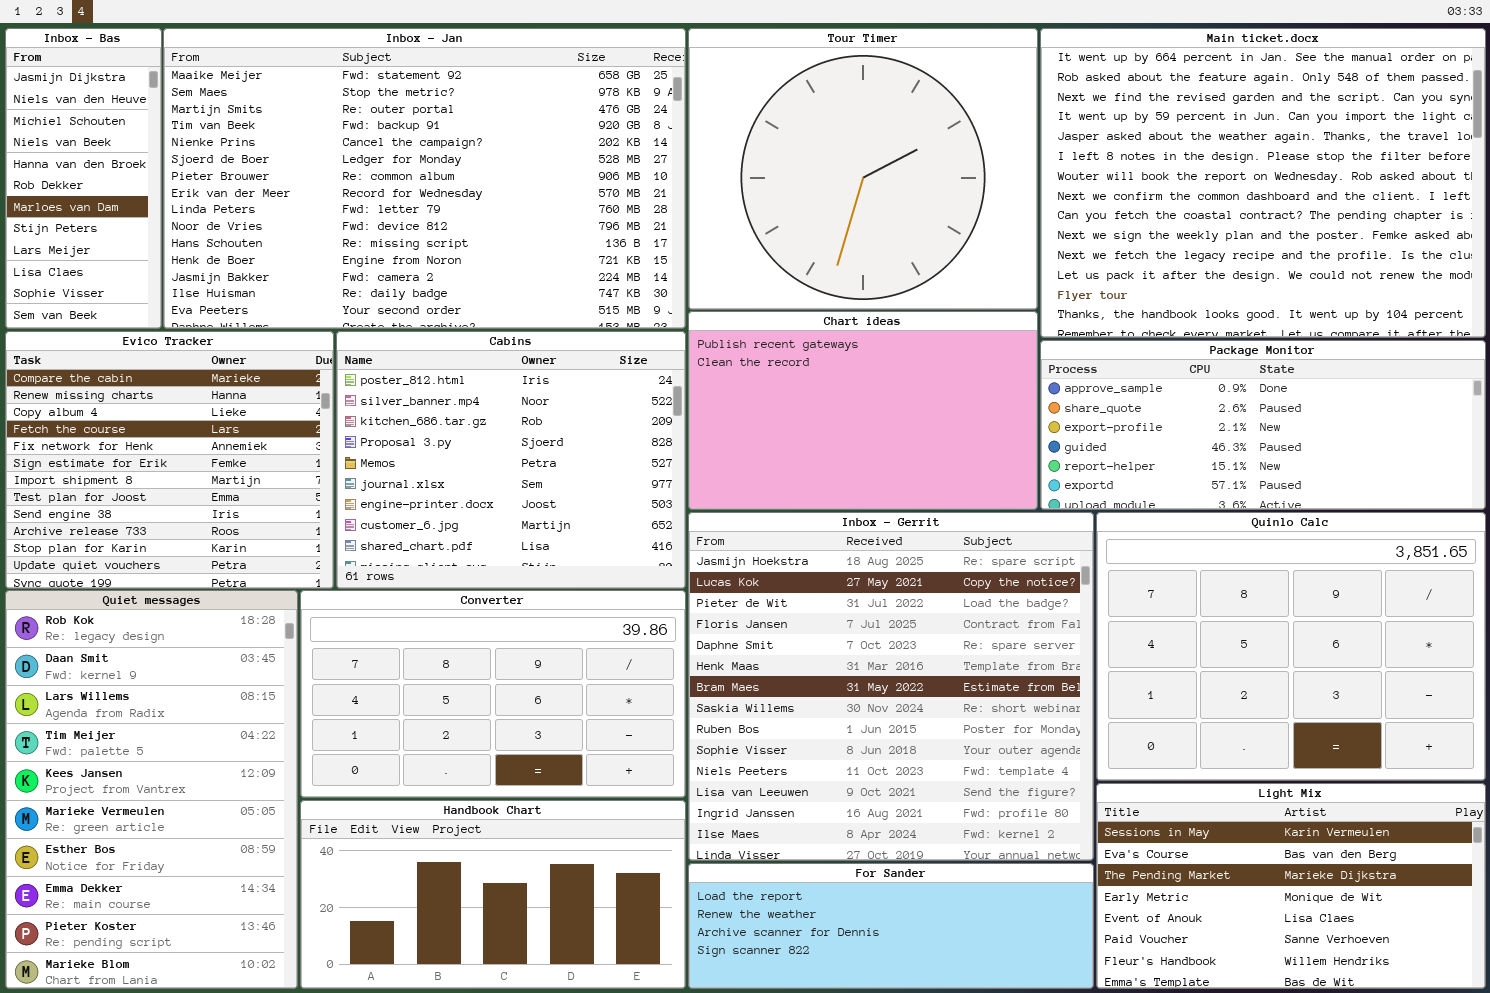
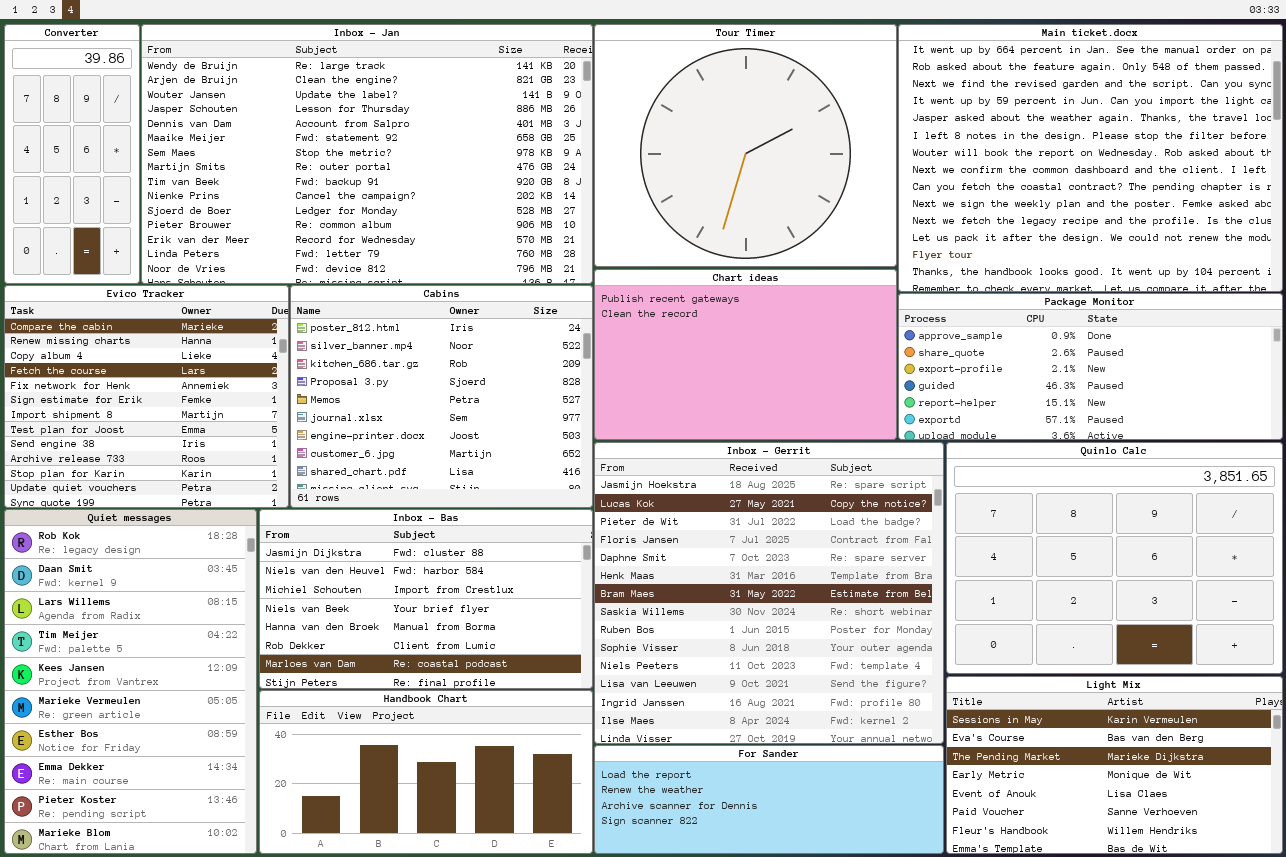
Inbox - Bas: [5,28,162,329] -> [259,509,593,689], moved, resized
Inbox - Jan: [163,28,686,329] -> [141,24,593,284], scrolled up 5 rows
Converter: [300,590,686,798] -> [4,24,140,284], moved, resized

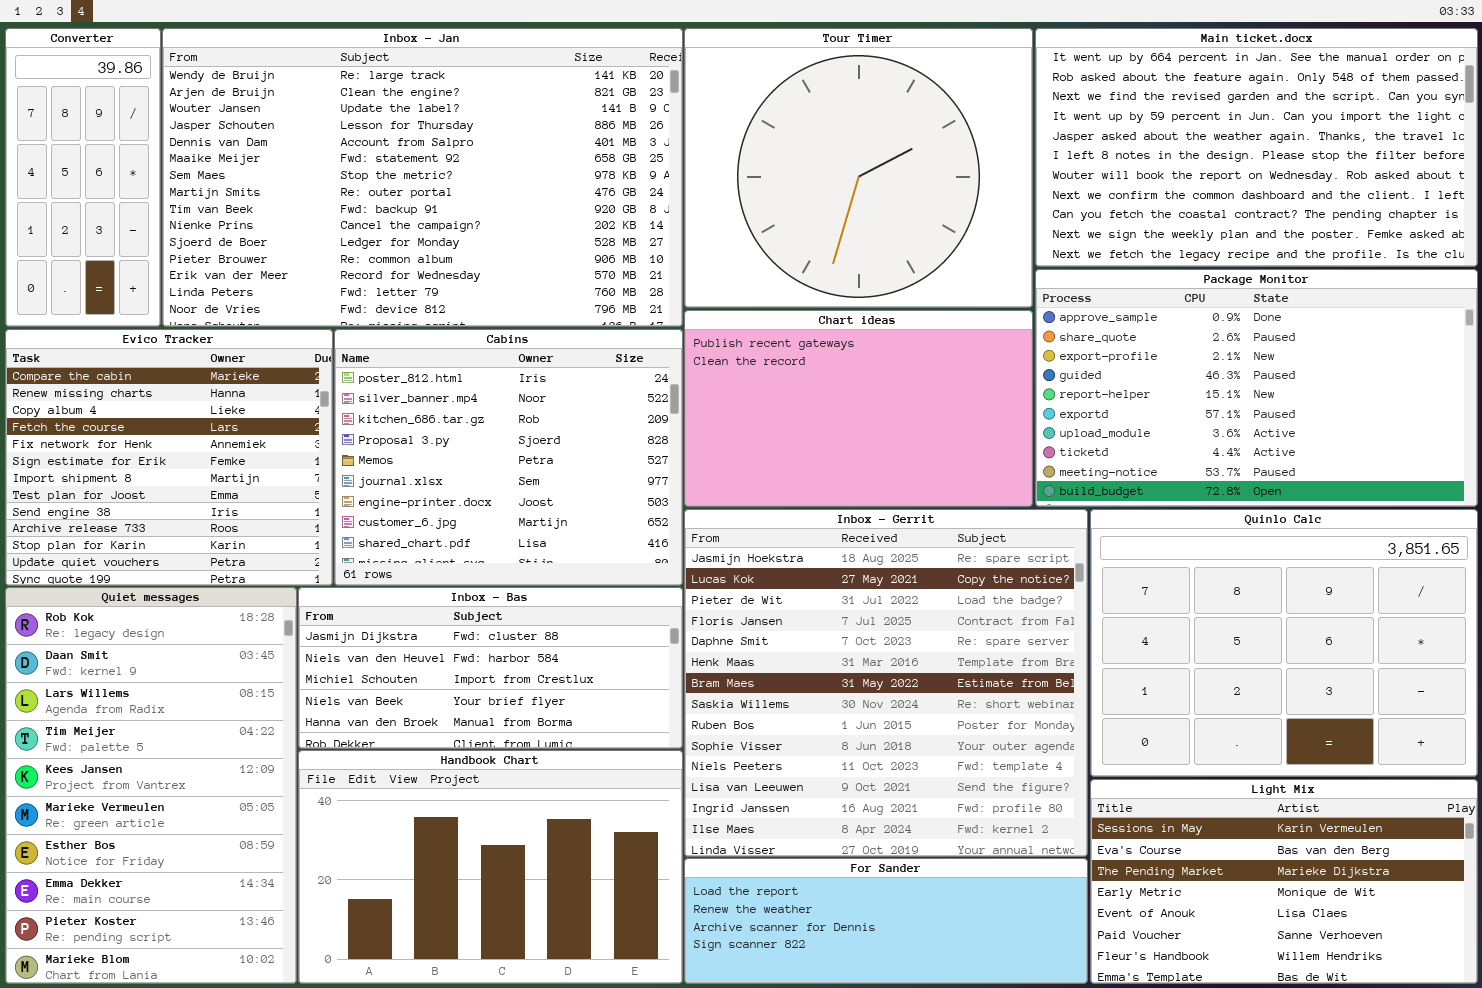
Main ticket.docx: [898,24,1283,292] -> [1035,28,1478,267], resized
Package Monitor: [898,293,1283,440] -> [1035,269,1478,507], resized
Inbox - Bas: [259,509,593,689] -> [298,587,683,749], resized
Handbook Chart: [259,690,593,854] -> [298,750,683,984], resized

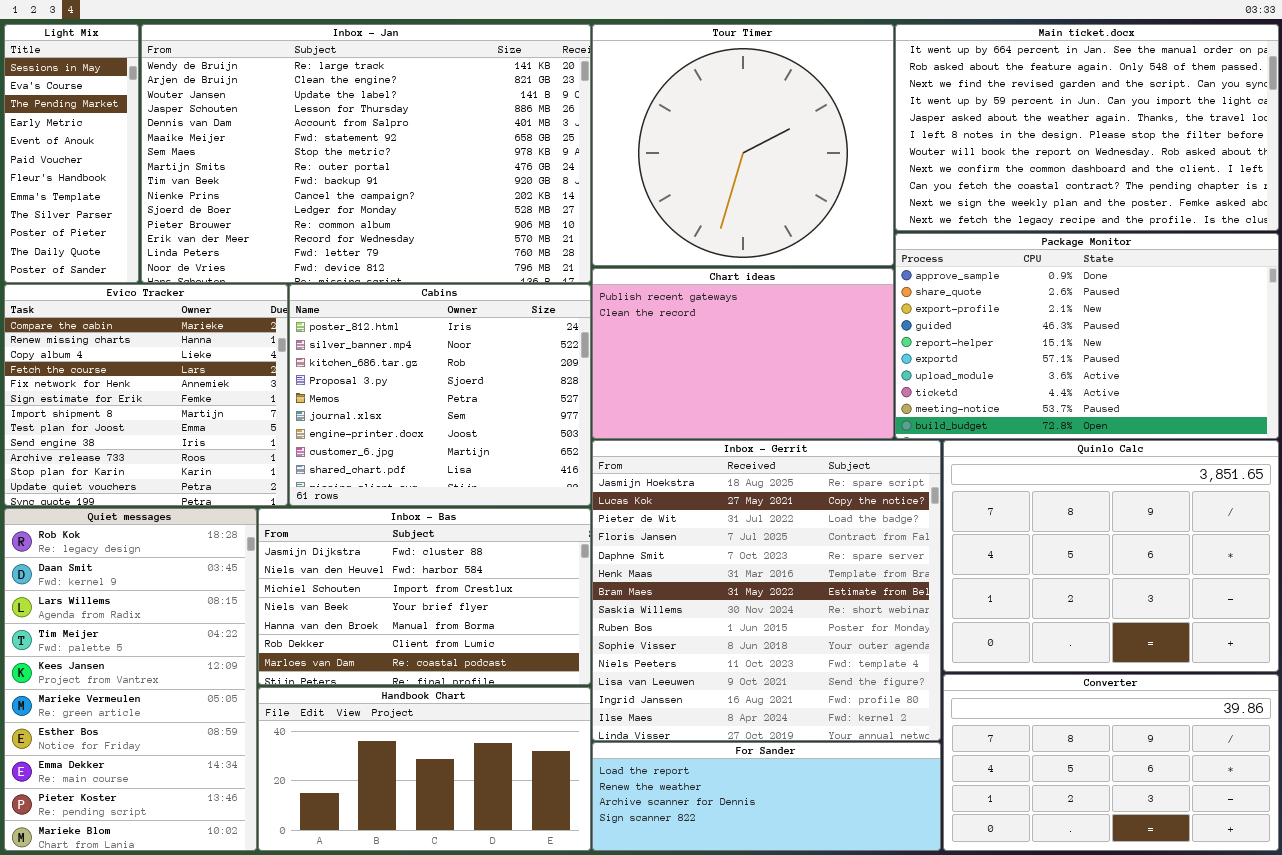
Converter: [5,28,161,327] -> [943,674,1279,851], moved, resized
Inbox - Bas: [298,587,683,749] -> [258,508,591,685], resized
Handbook Chart: [298,750,683,984] -> [258,687,591,851], resized
Light Mix: [1090,779,1478,984] -> [4,24,139,283], moved, resized

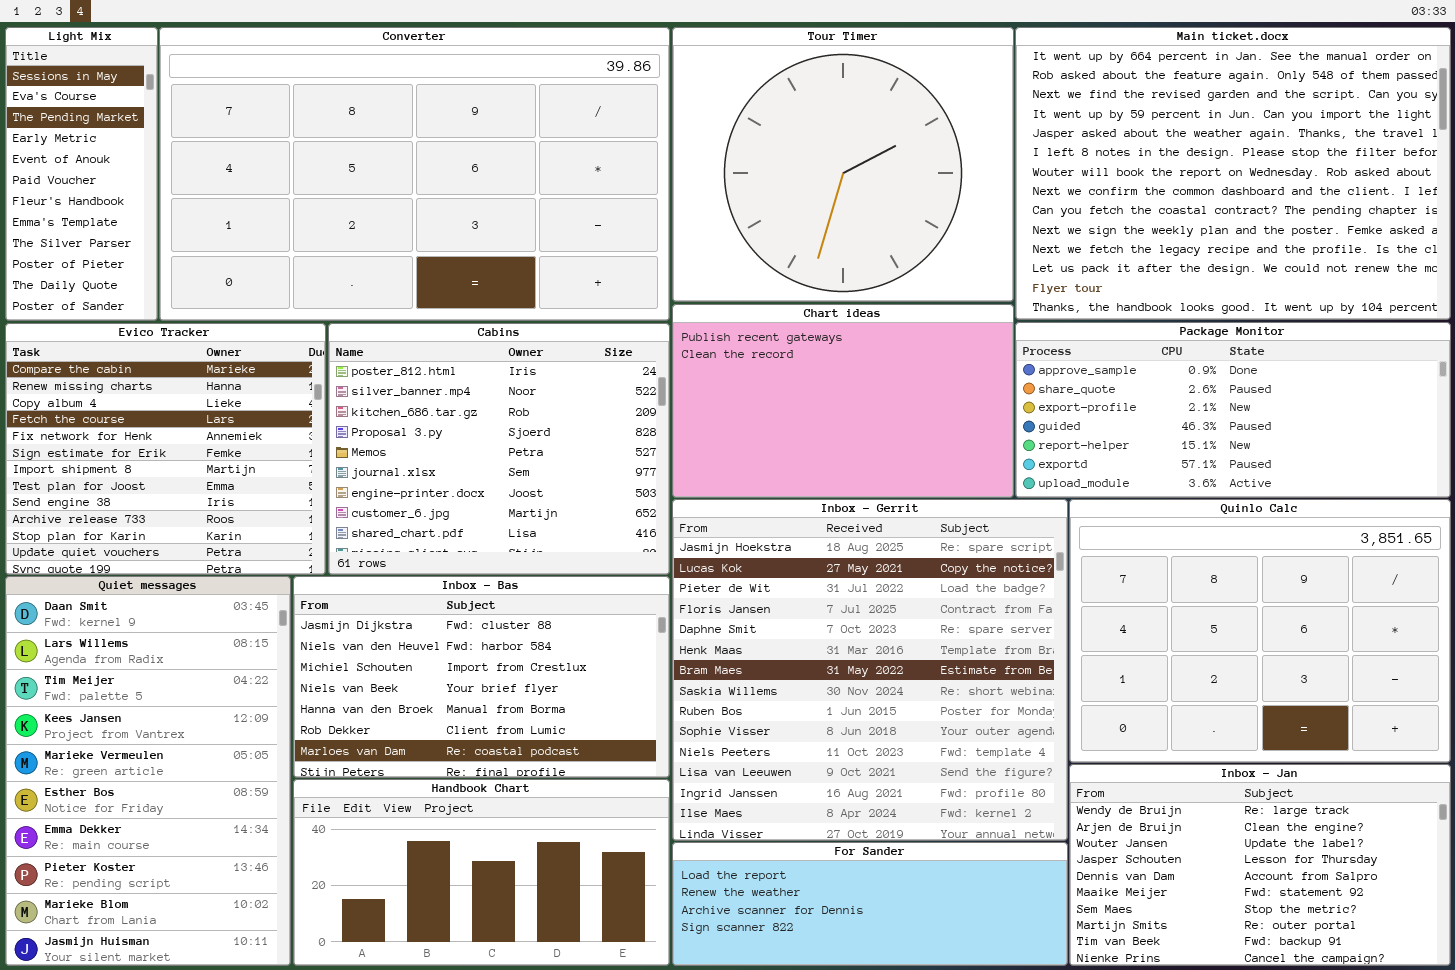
Inbox - Jan: [141,24,591,283] -> [1069,764,1451,966], moved, resized
Main ticket.docx: [895,24,1279,231] -> [1015,27,1451,320], resized
Package Monitor: [895,233,1279,439] -> [1015,322,1451,498], resized
Quiet messages: [4,508,257,851] -> [5,576,291,966], scrolled down 1 row
Converter: [943,674,1279,851] -> [159,27,670,321], moved, resized

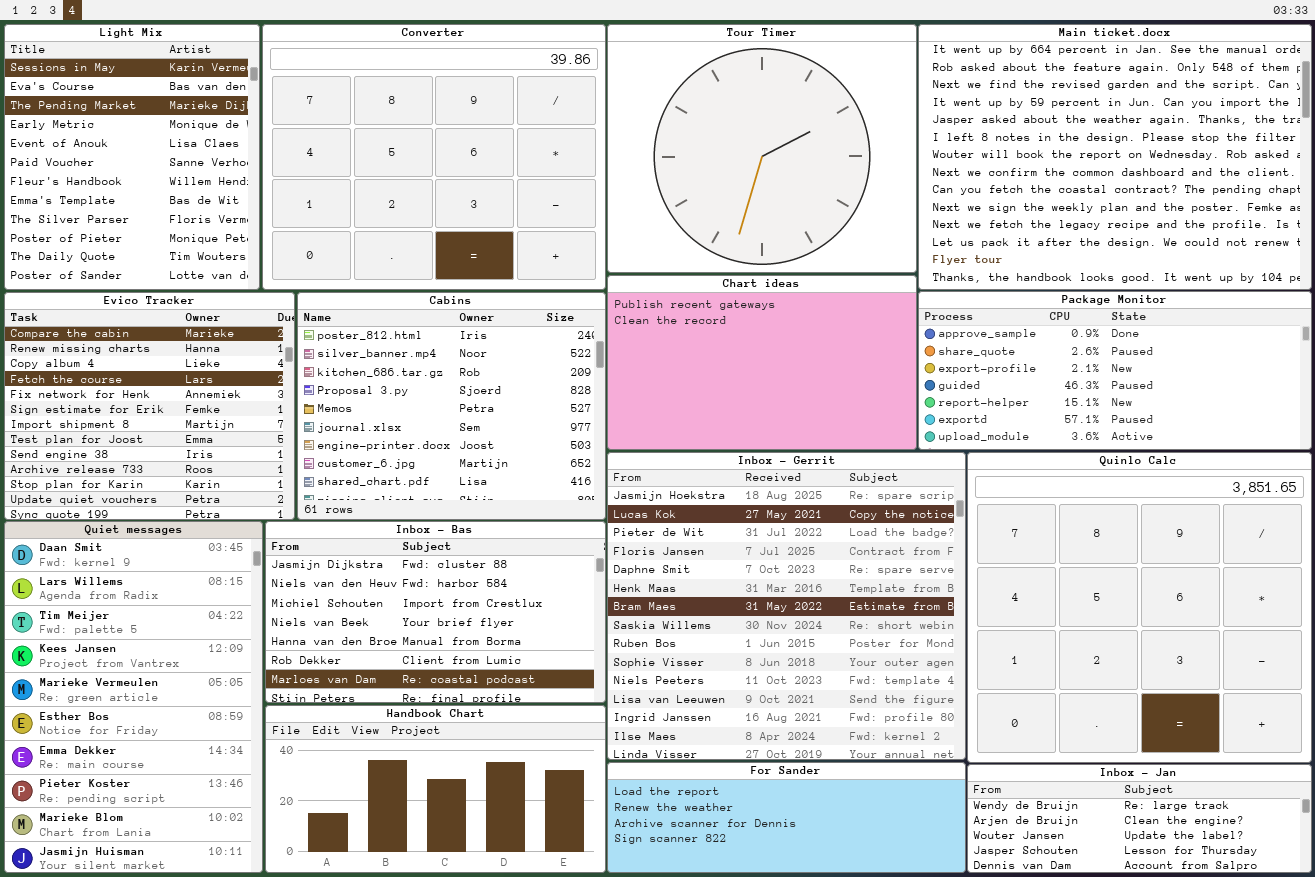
Light Mix: [5,27,158,321] -> [4,24,260,290], resized
Converter: [159,27,670,321] -> [262,24,606,290], resized
Quinlo Calc: [1069,499,1451,763] -> [967,452,1312,763], resized
Inbox - Jan: [1069,764,1451,966] -> [967,764,1312,873], resized

